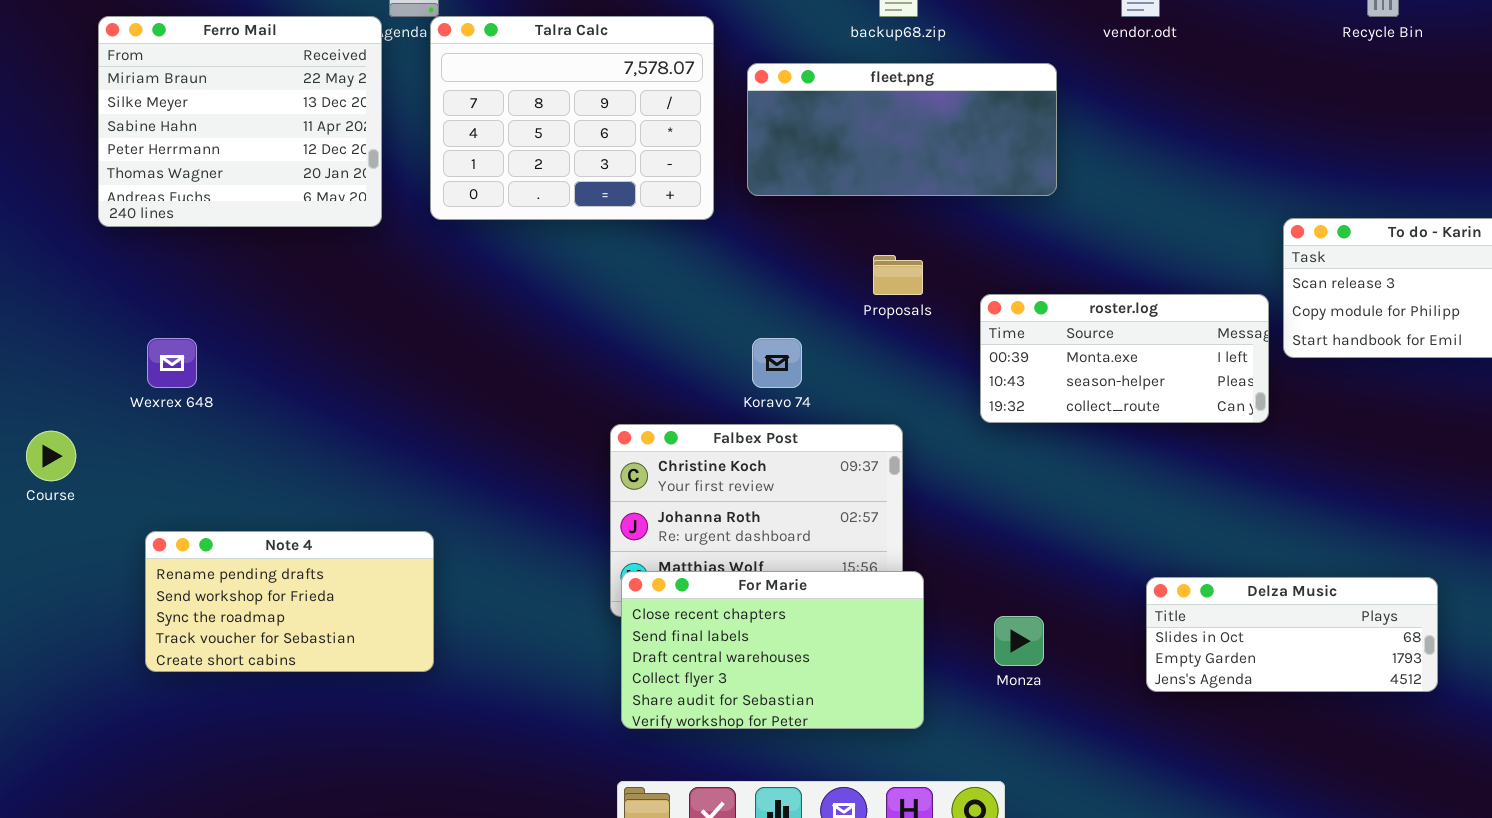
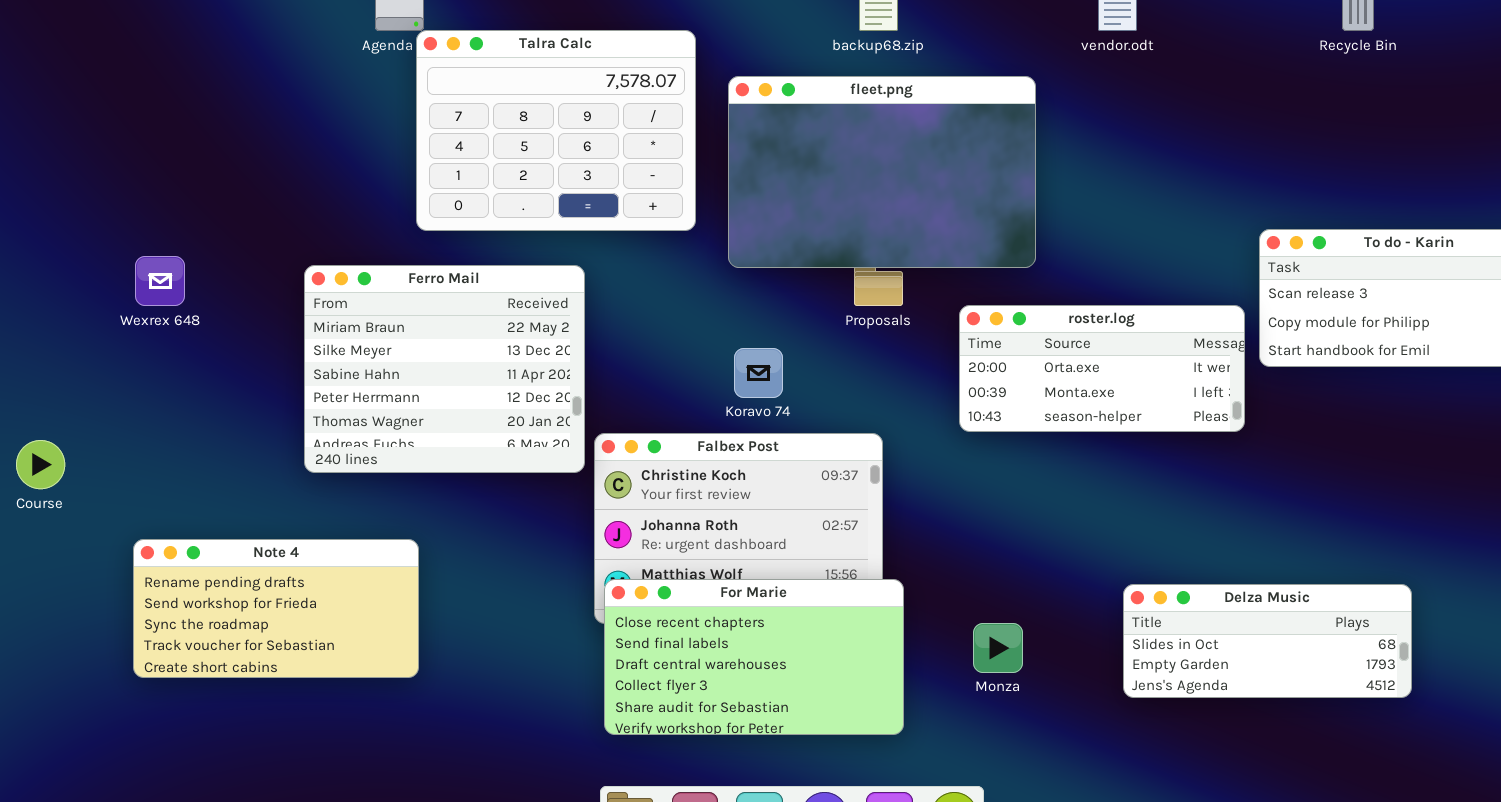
Ferro Mail: [98,16,382,227] -> [304,265,585,473], moved
fleet.png: [747,63,1057,196] -> [728,76,1036,268], resized
roster.log: [980,294,1269,423] -> [959,305,1245,432], scrolled up 1 row
Wexrex 648: [147,338,197,388] -> [135,256,185,306], moved

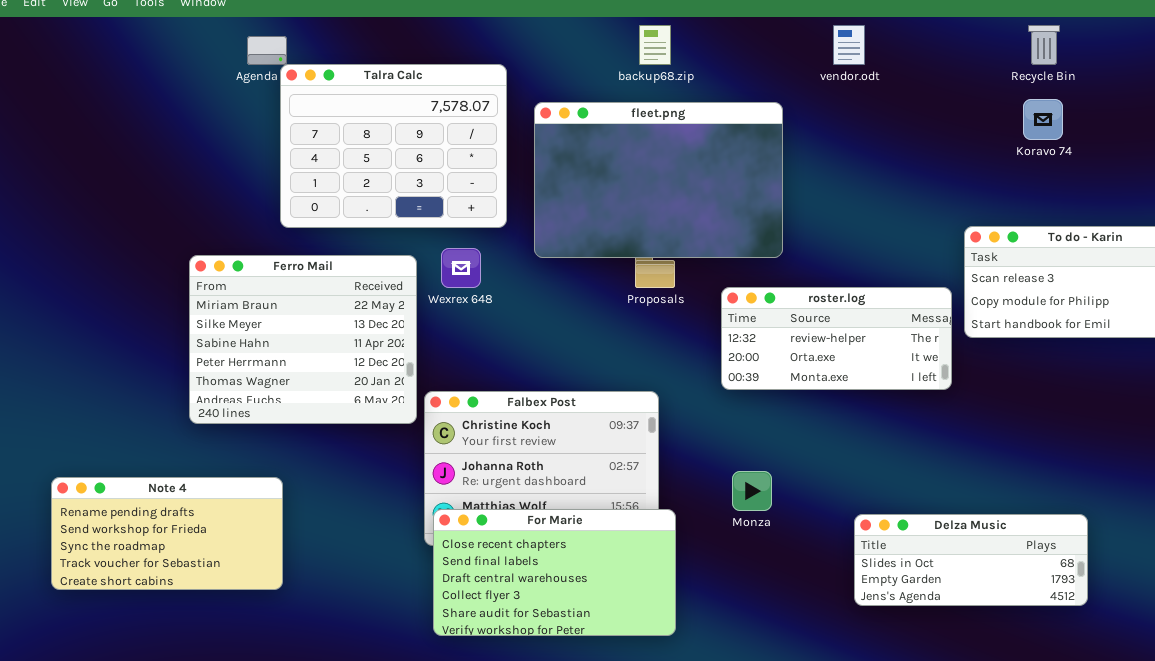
Wexrex 648: [135,256,185,306] -> [441,248,481,288], moved
roster.log: [959,305,1245,432] -> [721,287,952,390], scrolled up 1 row
Koravo 74: [734,348,783,398] -> [1023,99,1063,140], moved
Monza: [973,623,1023,673] -> [732,471,772,511], moved

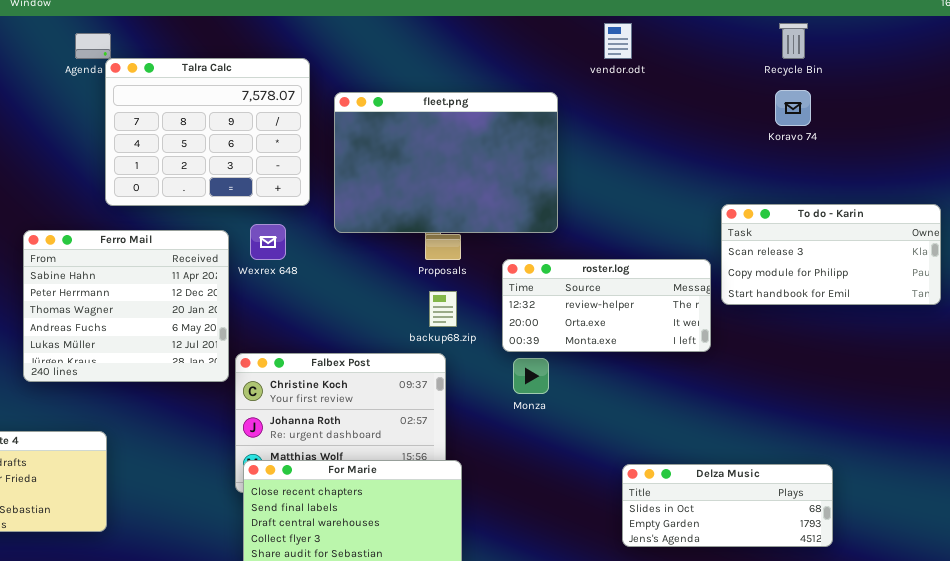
backup68.zip: [639,25,671,65] -> [429,291,457,327], moved
Ferro Mail: [189,255,417,424] -> [23,230,229,382], scrolled down 2 rows
Monza: [732,471,772,511] -> [513,358,549,394], moved

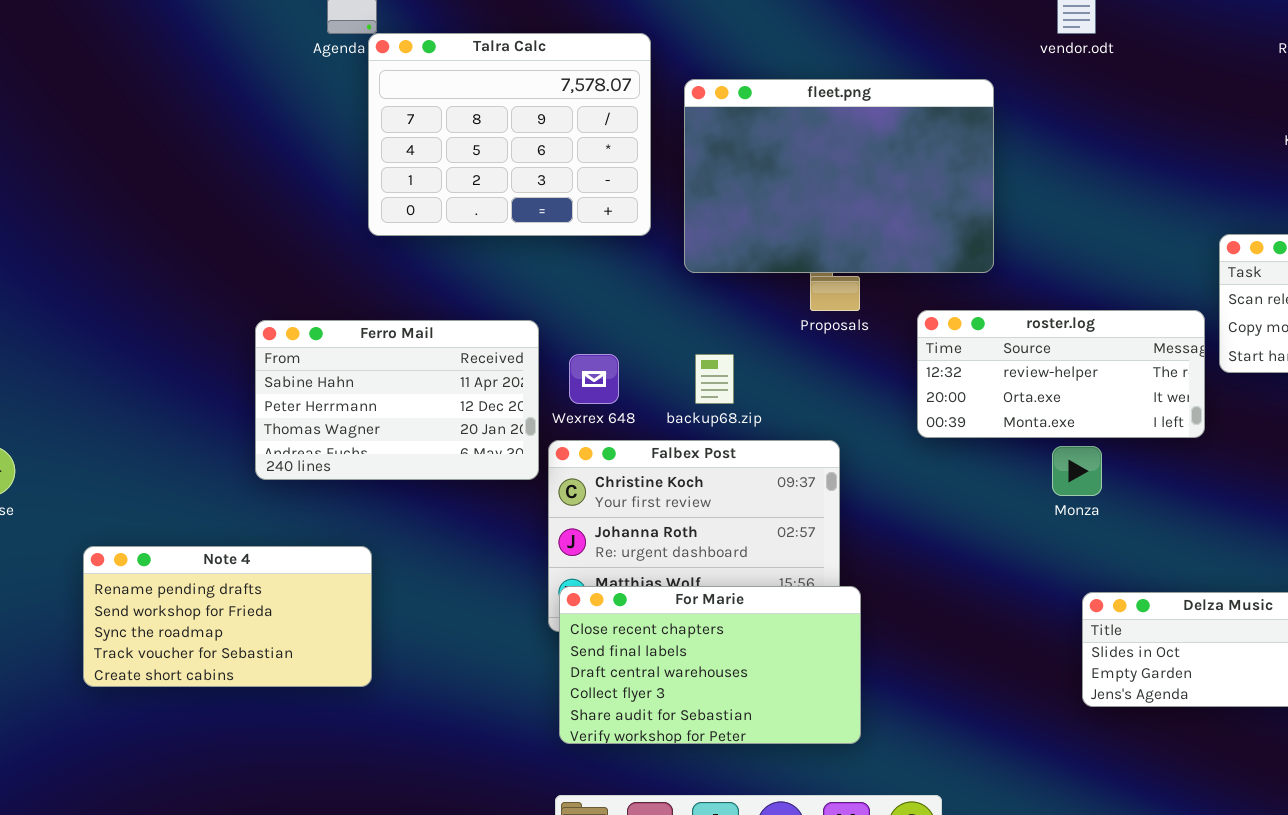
Wexrex 648: [250,224,286,260] -> [569,354,619,404], moved
Ferro Mail: [23,230,229,382] -> [255,320,539,480], resized
backup68.zip: [429,291,457,327] -> [695,354,734,404], moved
Monza: [513,358,549,394] -> [1052,446,1102,496], moved

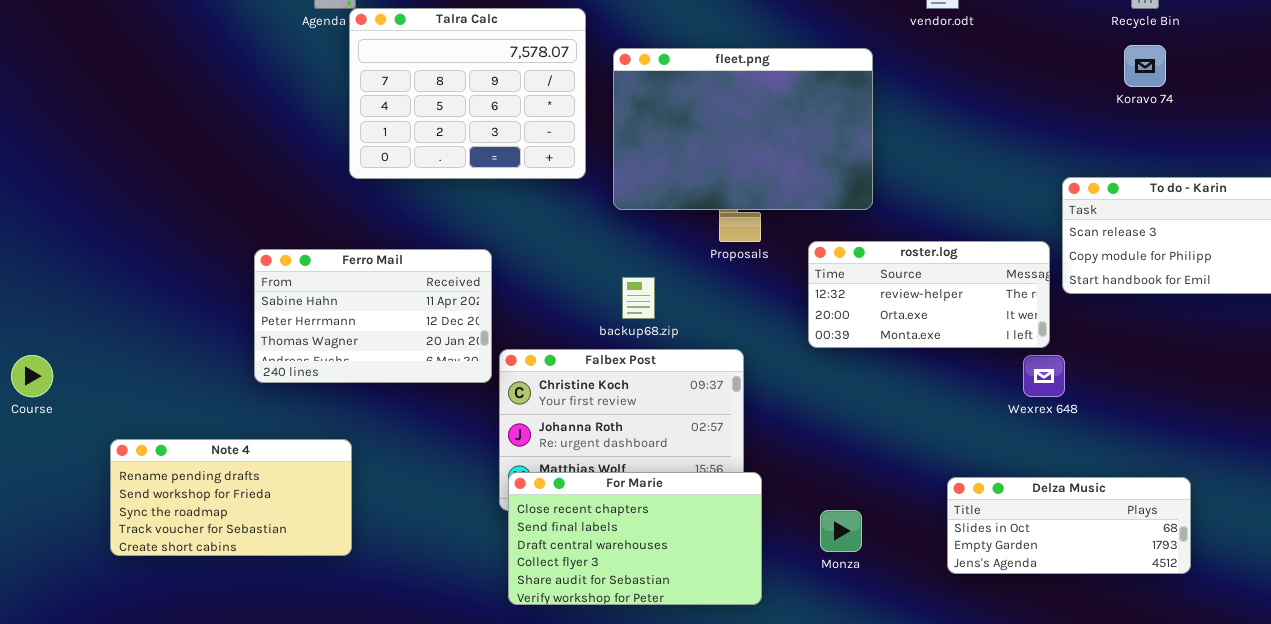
Wexrex 648: [569,354,619,404] -> [1023,355,1065,397], moved
Monza: [1052,446,1102,496] -> [820,510,862,552], moved

